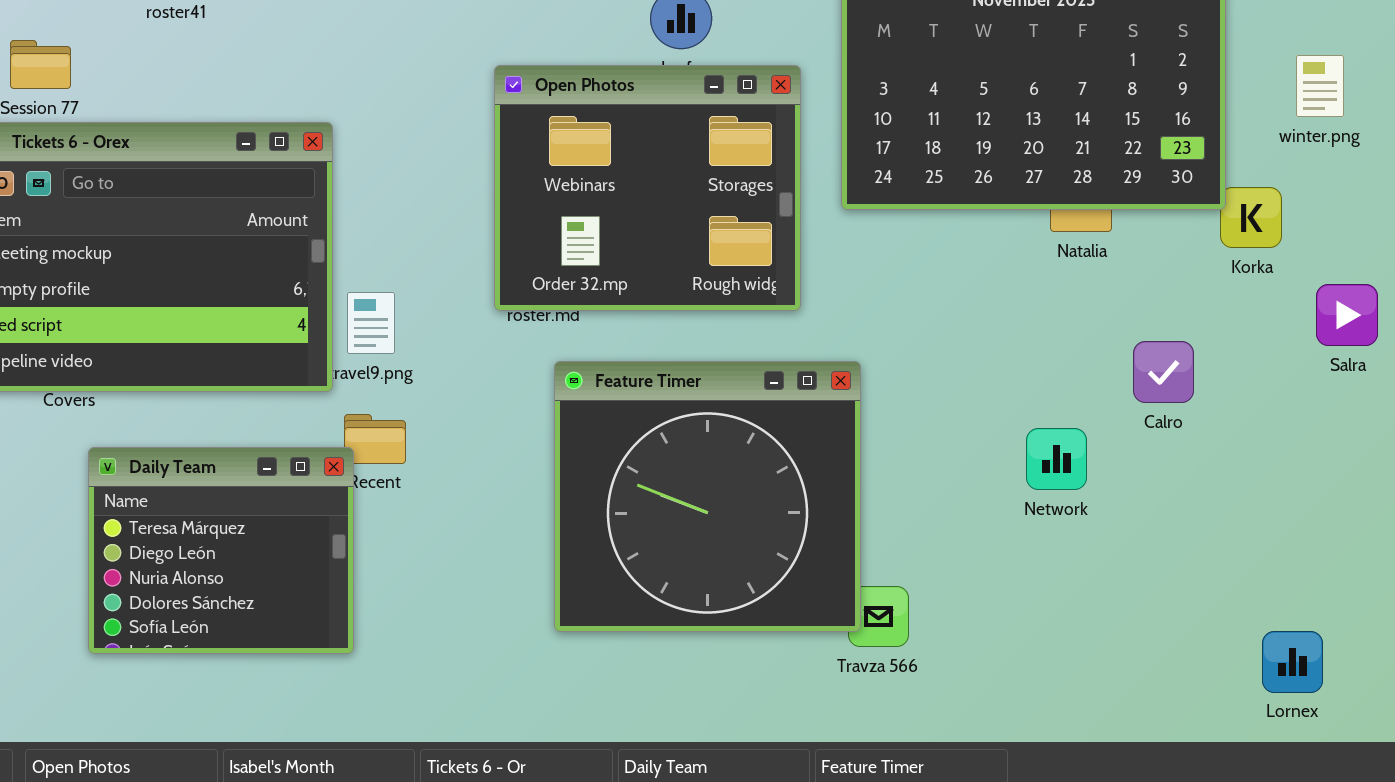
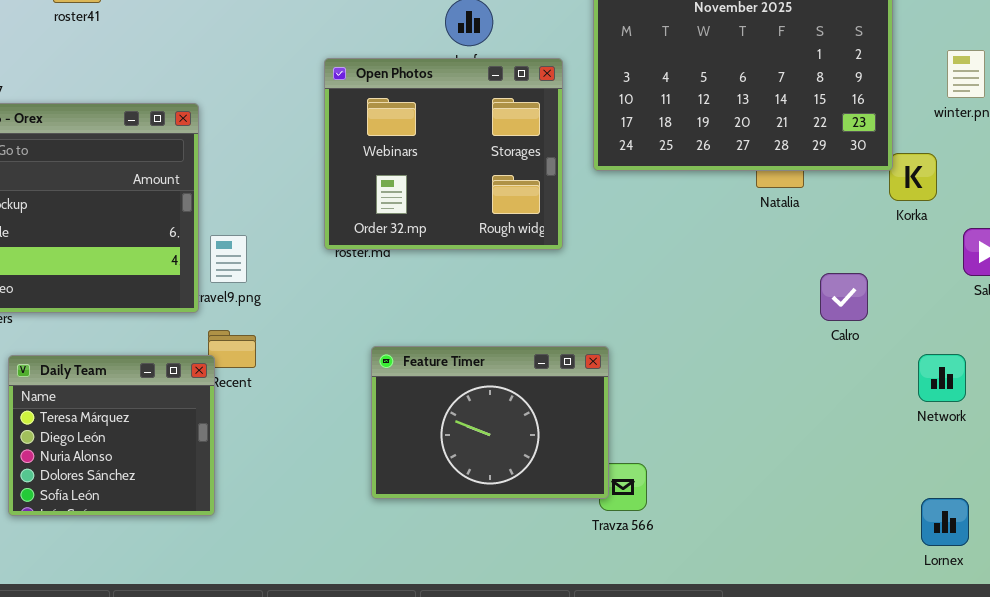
Feature Timer: [554,361,861,632] -> [371,346,609,499], resized
Network: [1026,428,1087,490] -> [918,354,966,402], moved

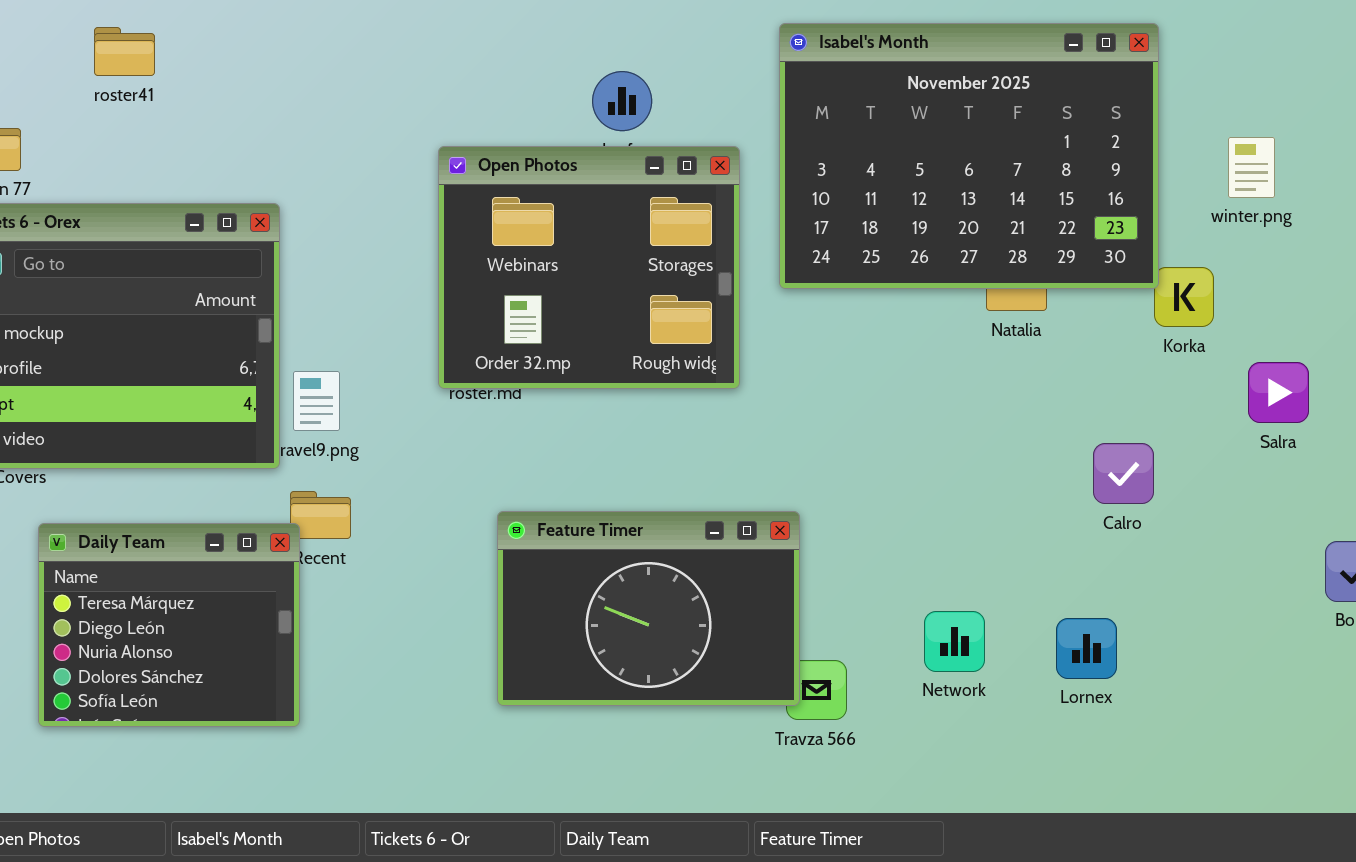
Calro: [820,273,868,321] -> [1093,443,1154,504], moved
Network: [918,354,966,402] -> [924,611,985,672], moved
Lornex: [921,498,969,546] -> [1056,618,1117,679], moved

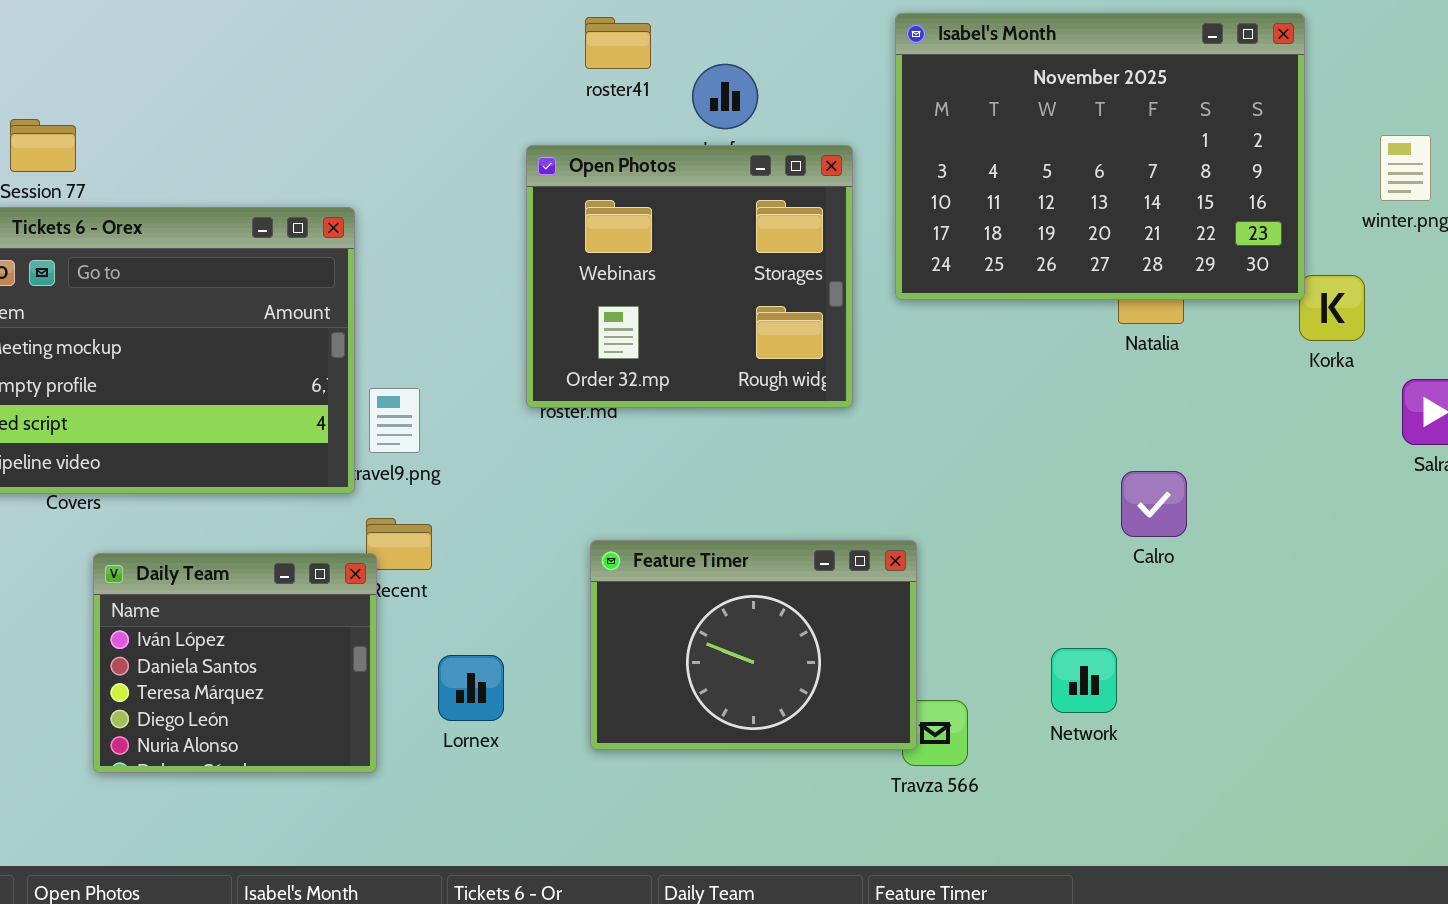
roster41: [94,27,155,76] -> [585,17,651,69], moved
Calro: [1093,443,1154,504] -> [1121,471,1187,537], moved
Daily Team: [38,523,300,727] -> [93,553,377,773], scrolled up 2 rows
Lornex: [1056,618,1117,679] -> [438,655,504,721], moved

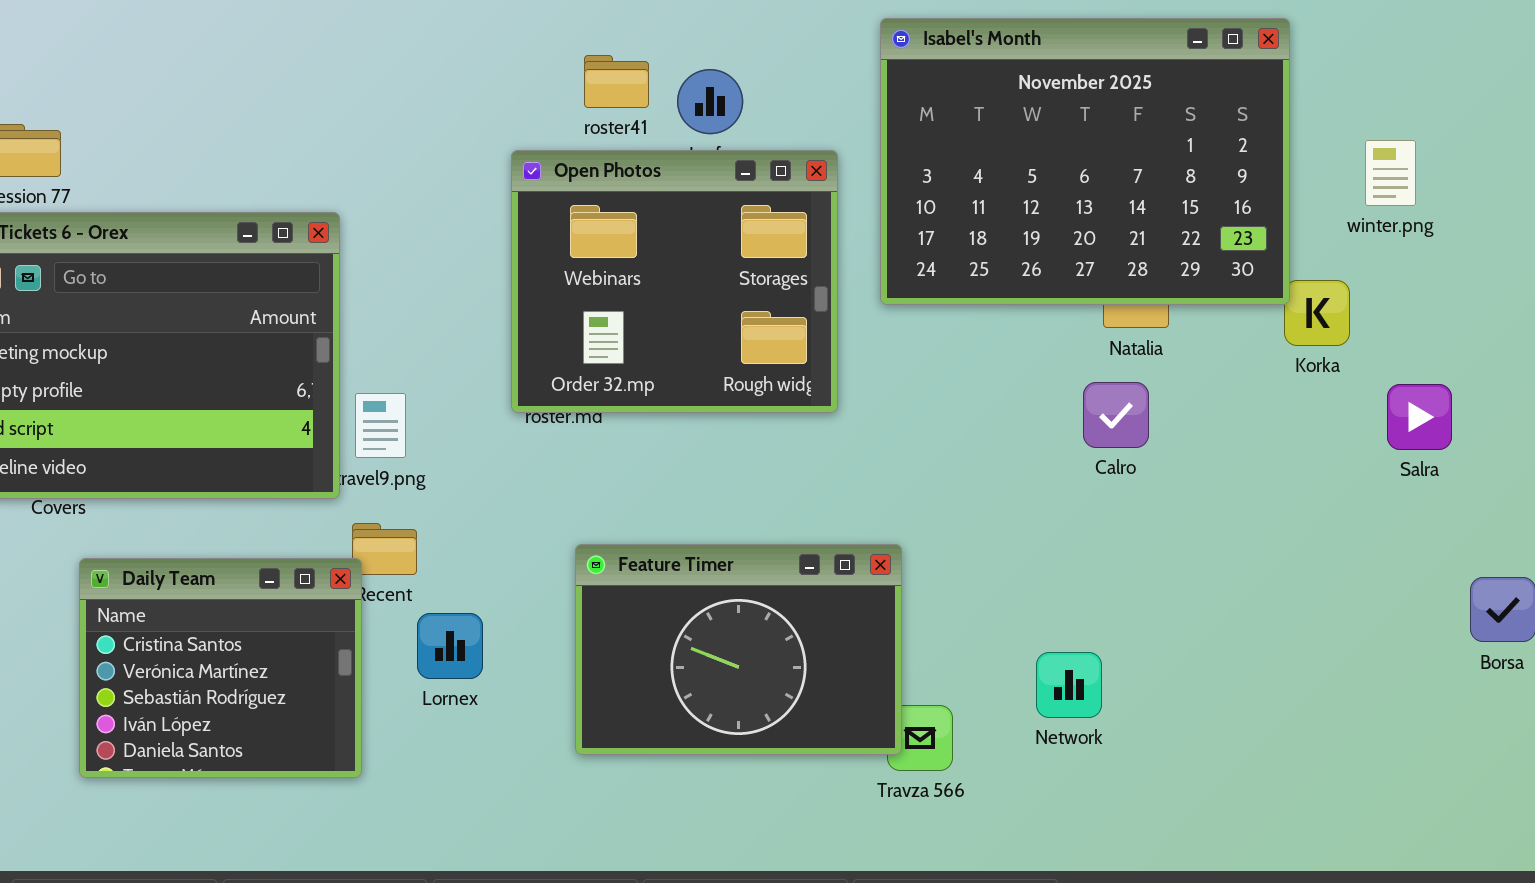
roster41: [585,17,651,69] -> [584,55,649,108], moved
Calro: [1121,471,1187,537] -> [1083,382,1149,448], moved
Daily Team: [93,553,377,773] -> [79,558,362,778], scrolled up 3 rows
Lornex: [438,655,504,721] -> [417,613,483,679], moved

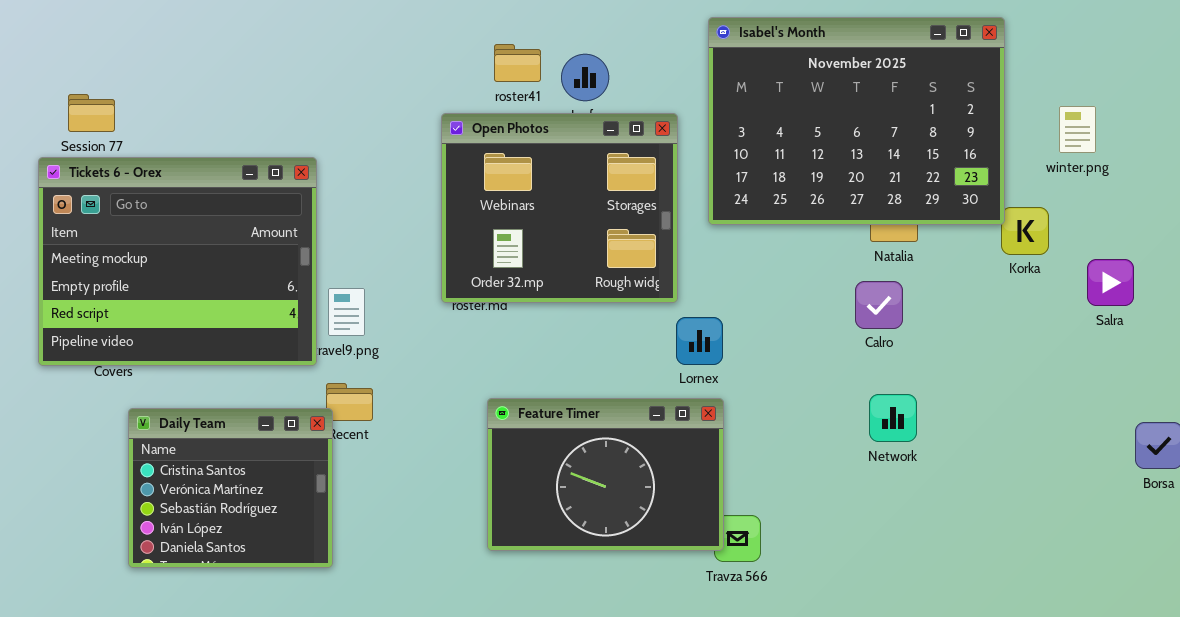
Salra: [1387,384,1452,450] -> [1087,259,1134,306], moved
Lornex: [417,613,483,679] -> [676,317,723,365], moved
Network: [1036,652,1102,718] -> [869,394,917,442], moved

